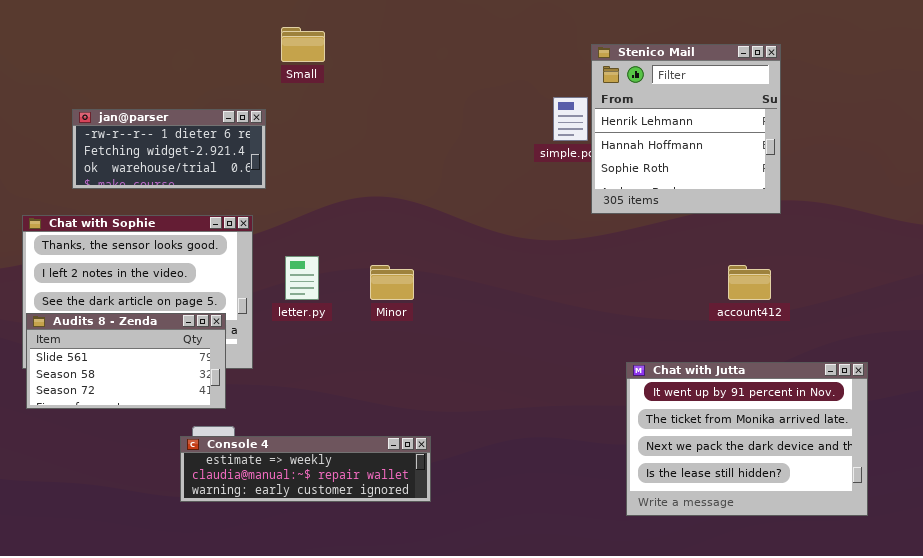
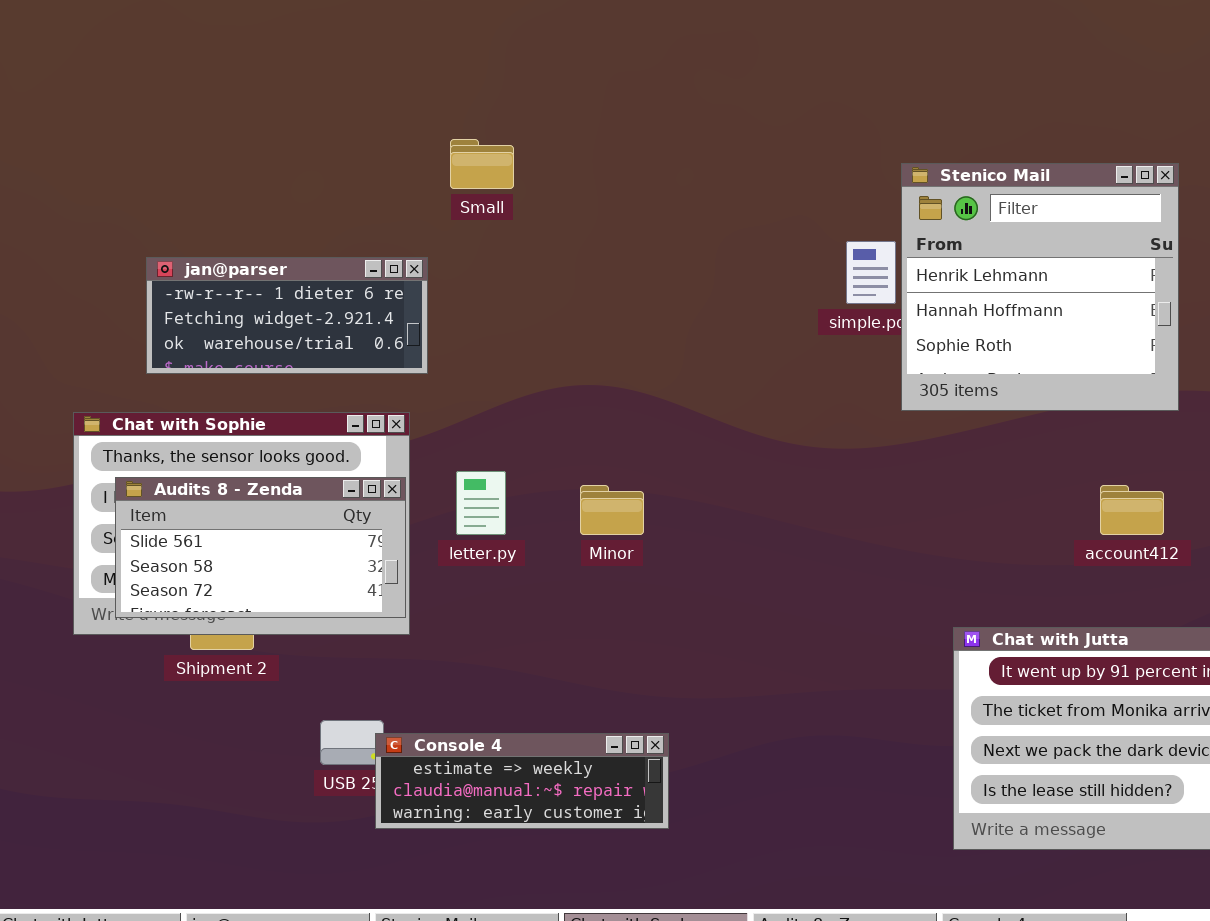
Audits 8 - Zenda: [26,313,226,409] -> [115,477,406,618], moved
Console 4: [180,436,431,502] -> [375,733,669,829], resized

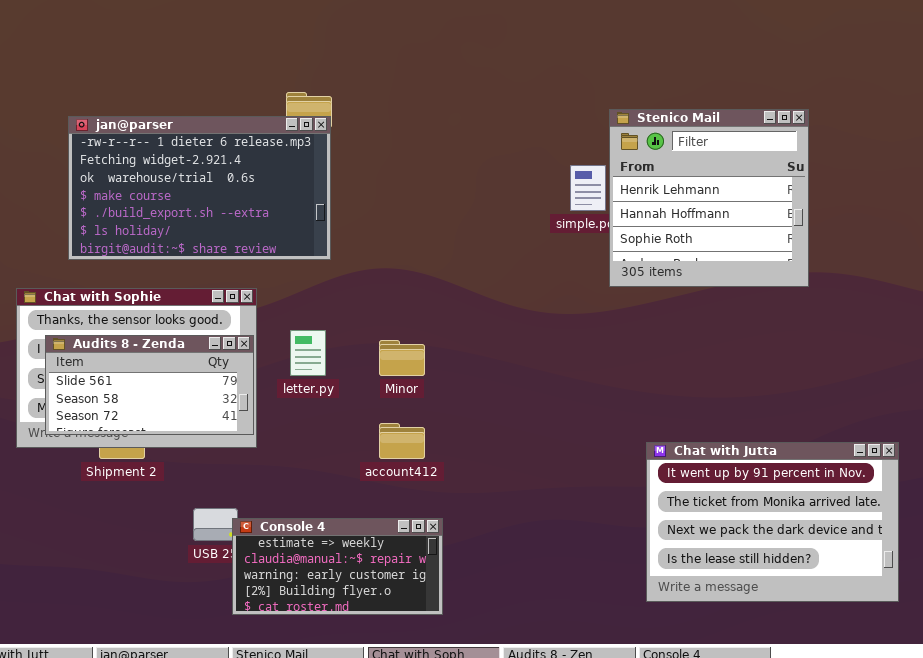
jan@parser: [146,257,428,374] -> [68,116,331,260], resized
account412: [1100,485,1164,535] -> [379,423,425,459], moved
Console 4: [375,733,669,829] -> [232,518,443,615], resized

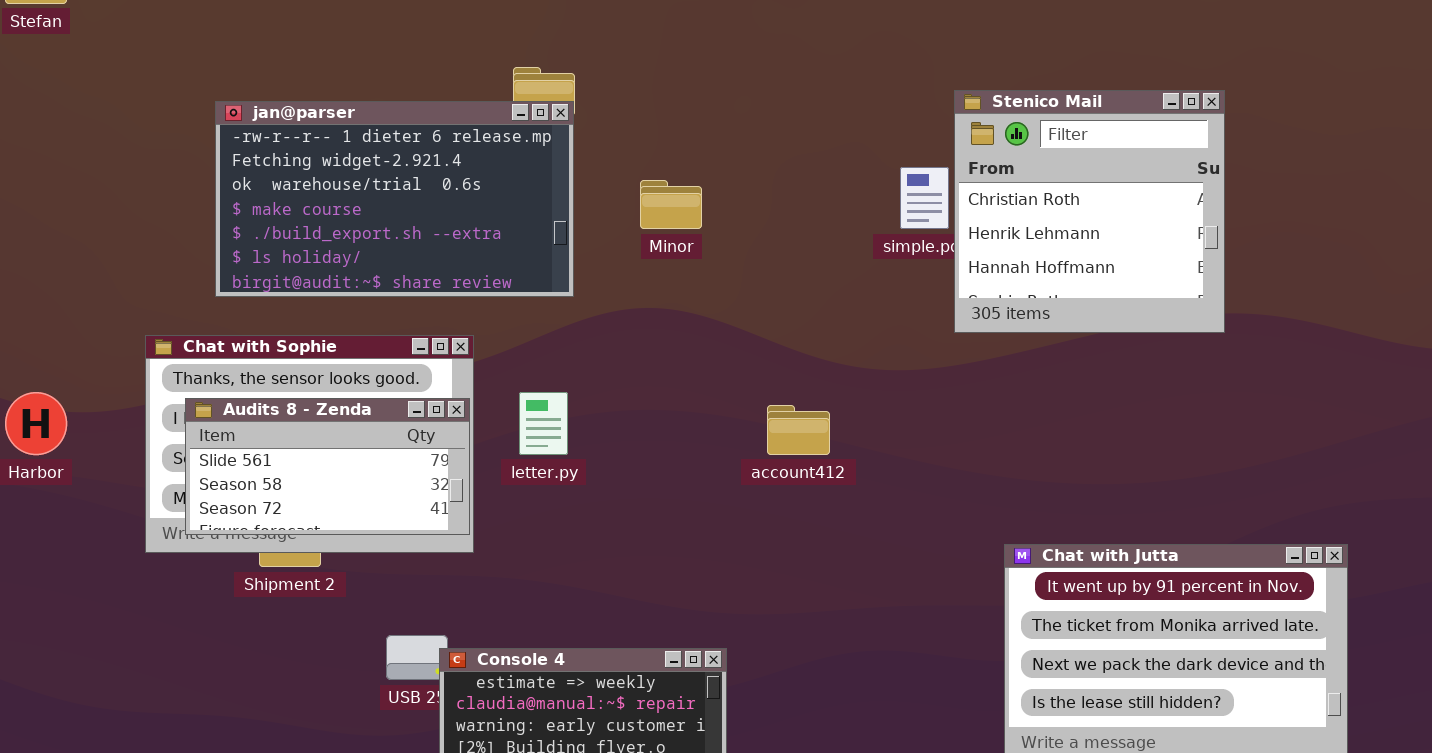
Stenico Mail: [609,109,809,287] -> [954,90,1225,333], scrolled up 1 row
Minor: [379,340,425,376] -> [640,180,702,229], moved
account412: [379,423,425,459] -> [767,405,830,455], moved

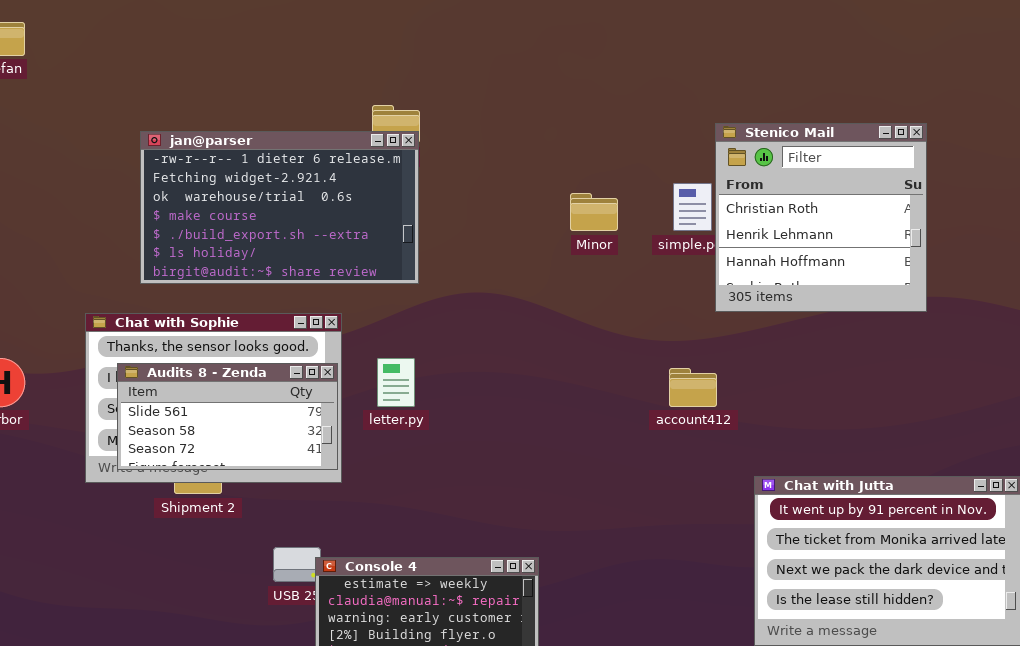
Minor: [640,180,702,229] -> [570,193,618,231], moved
account412: [767,405,830,455] -> [669,368,717,407], moved

